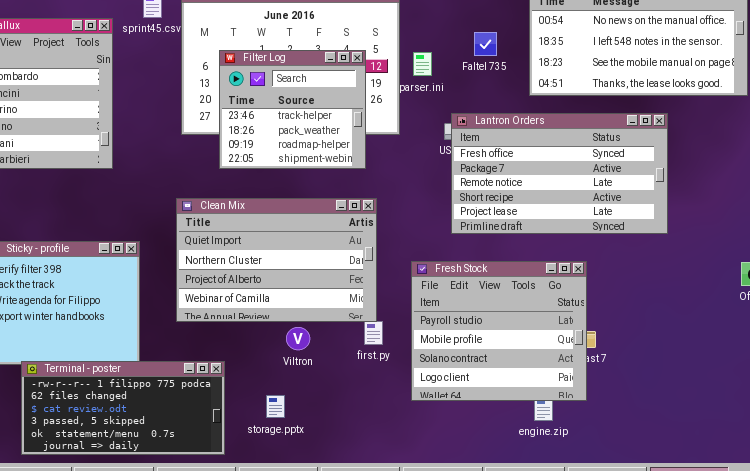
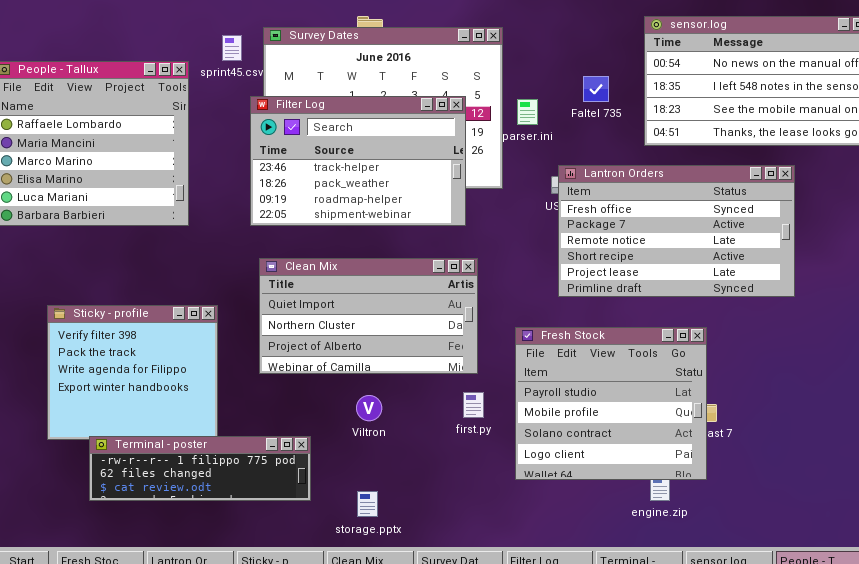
Filter Log: [219,50,366,169] -> [250,96,466,226], resized
Clean Mix: [176,198,377,322] -> [259,258,478,374], resized
Viltron: [286,327,310,350] -> [356,395,382,421], moved
Terminal - poster: [21,361,225,455] -> [89,436,311,501], resized
storage.pptx: [266,395,285,418] -> [357,491,378,517], moved

